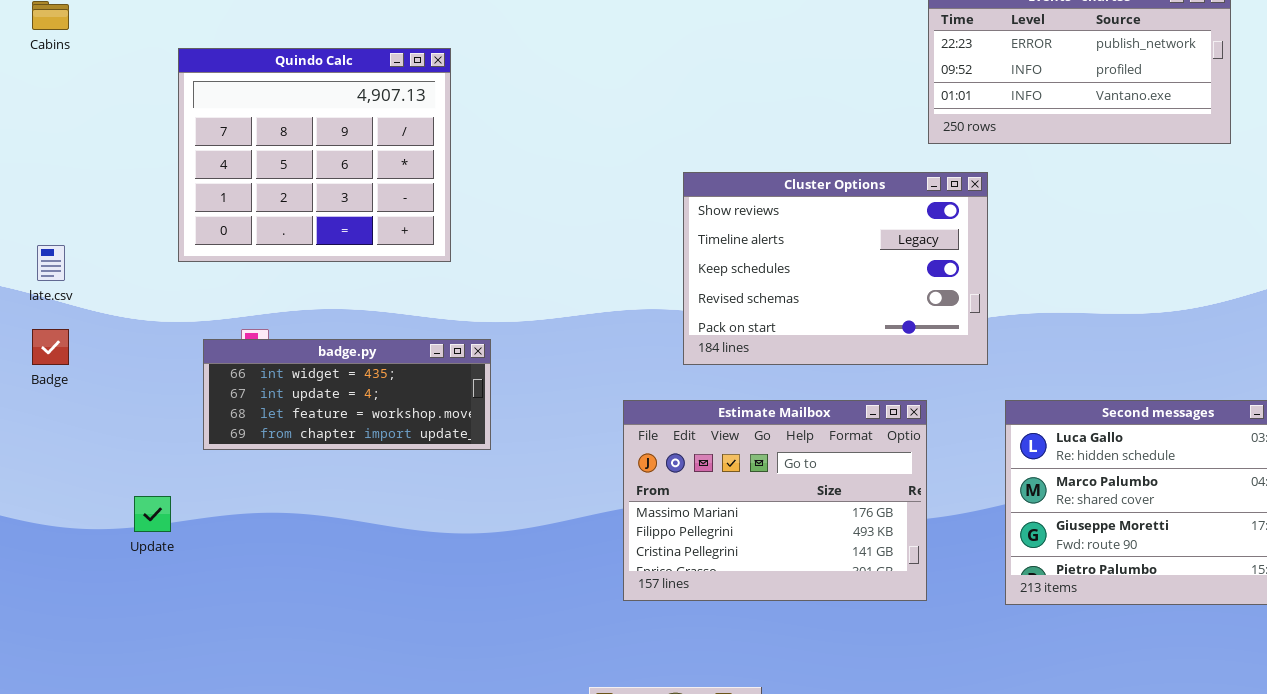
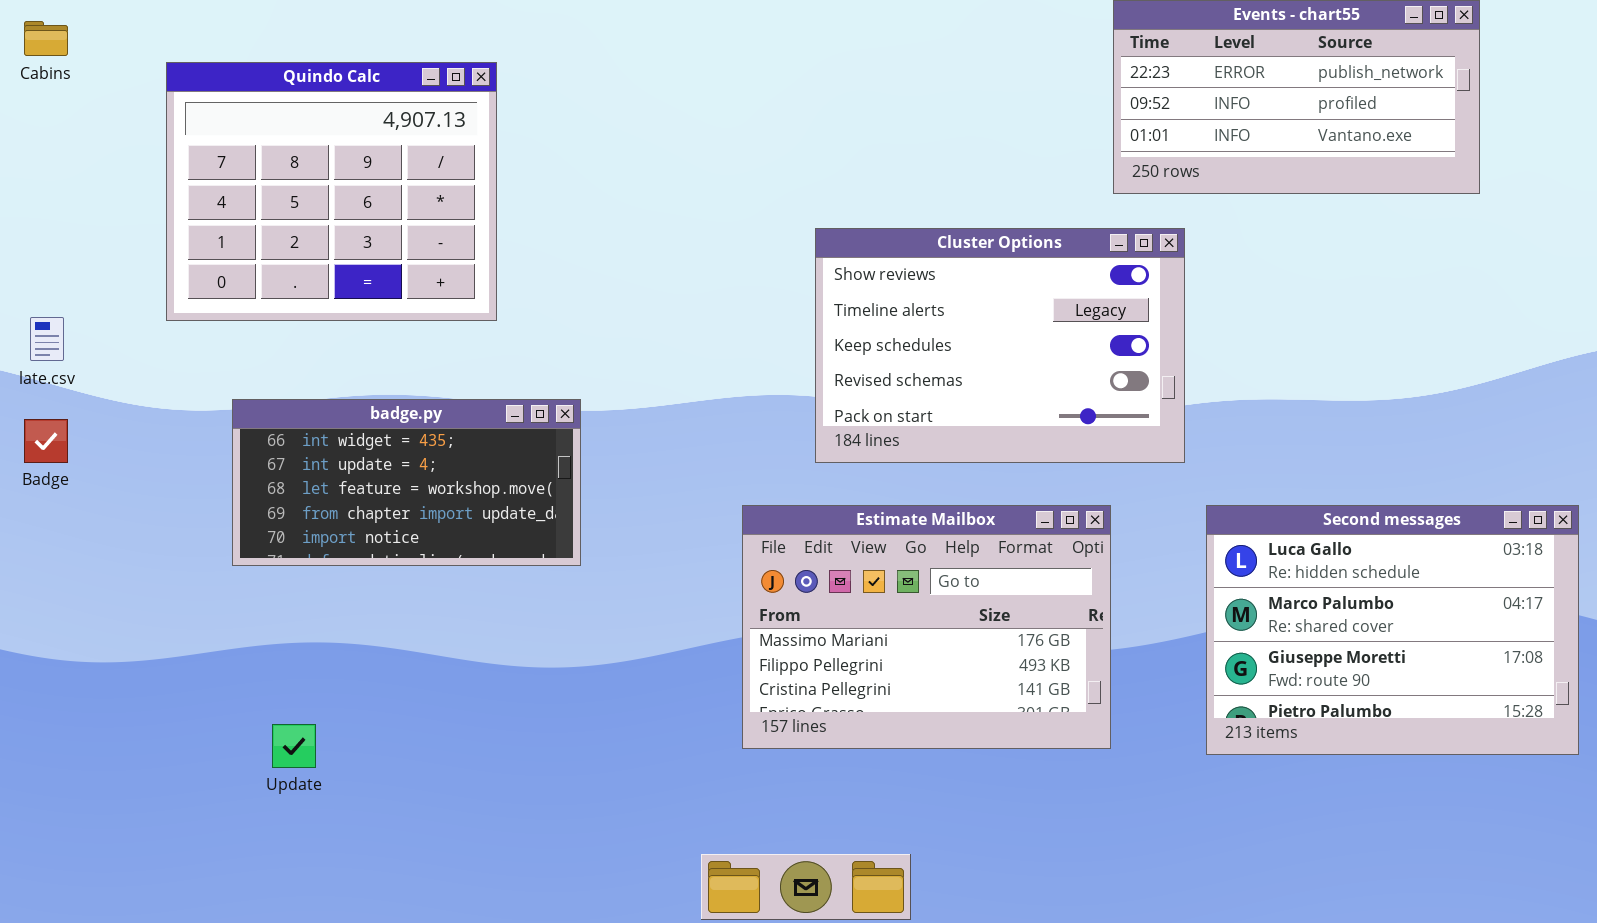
Quindo Calc: [178,48,451,262] -> [166,62,497,321], moved
badge.py: [203,339,491,450] -> [232,399,581,566], resized
Update: [134,496,171,532] -> [272,724,316,768], moved

